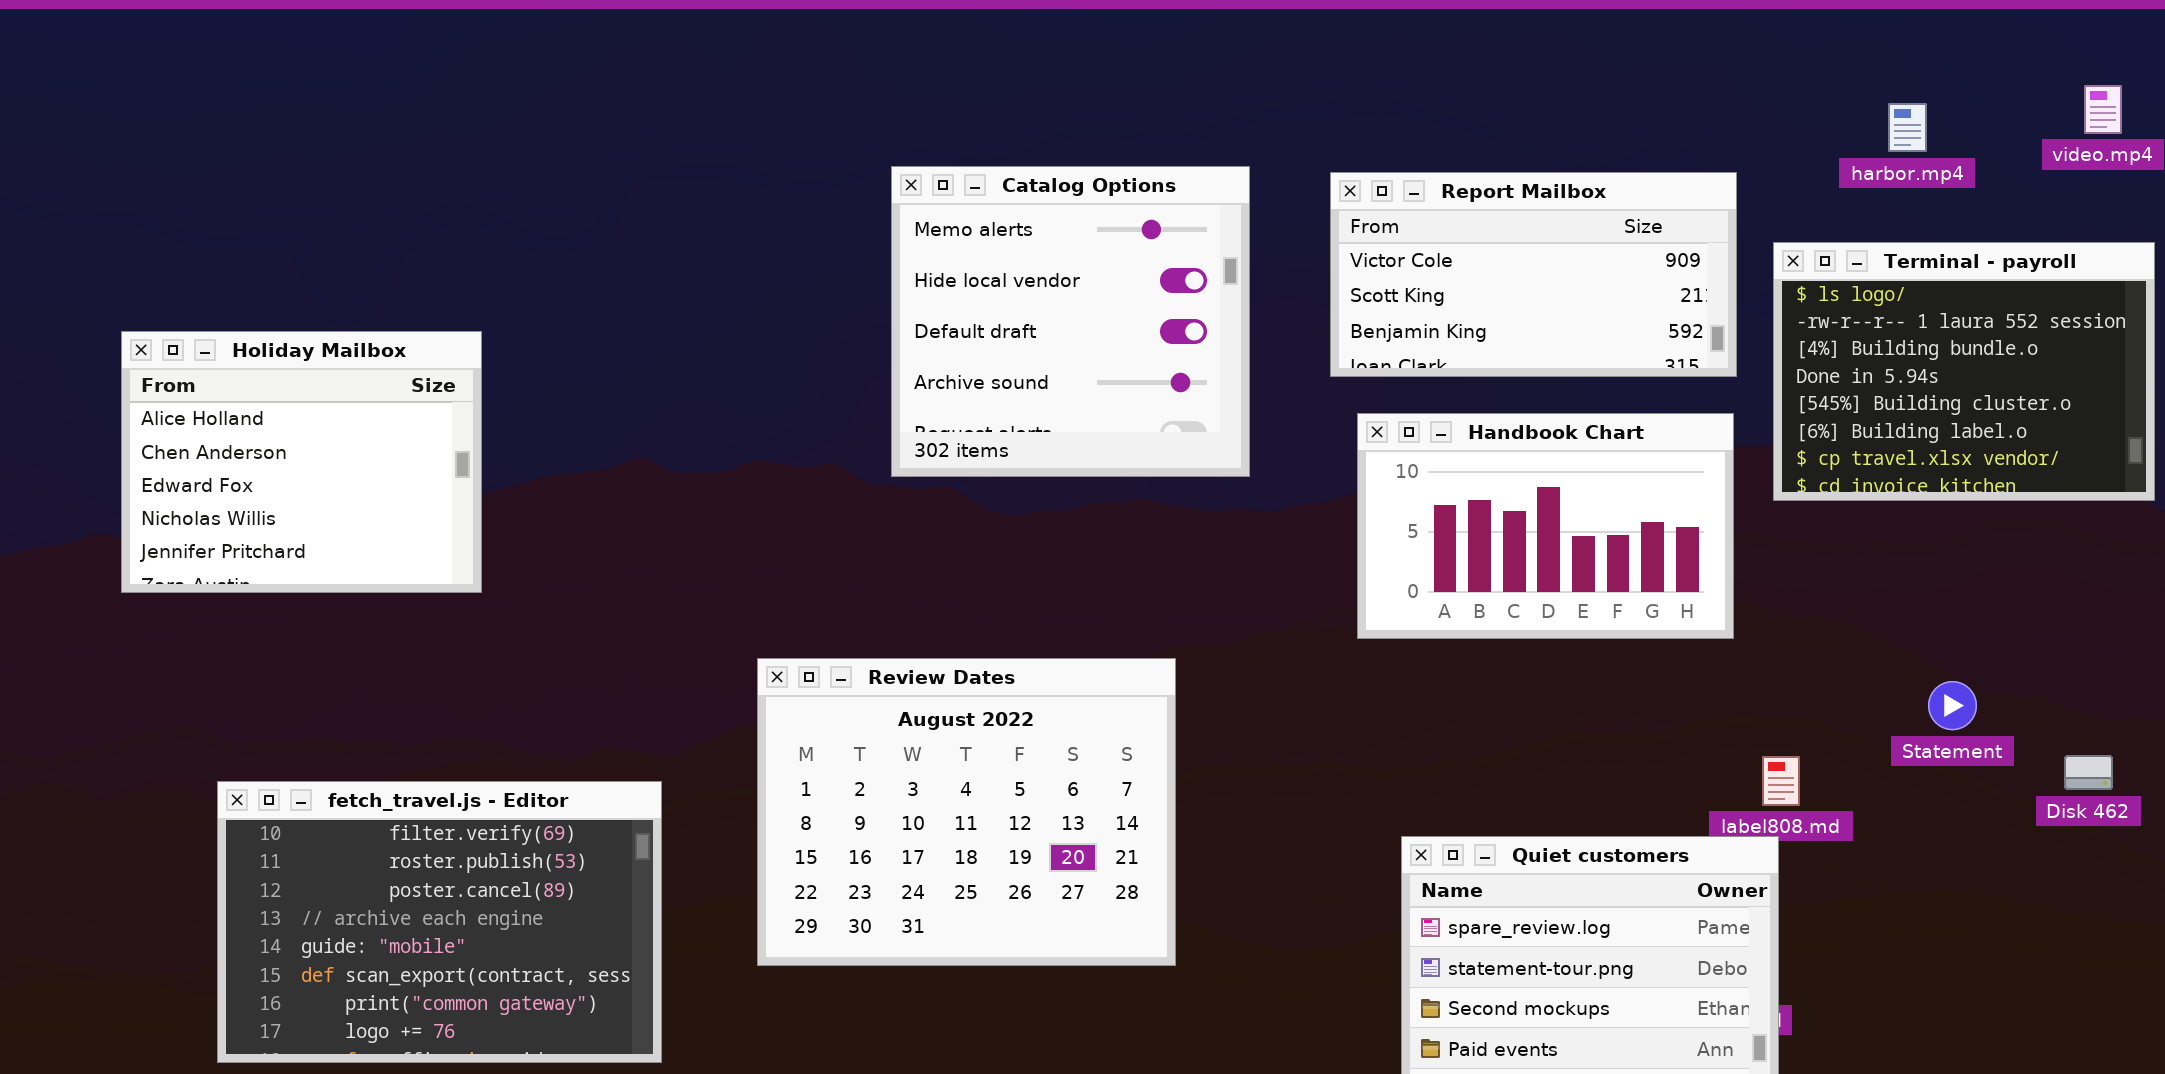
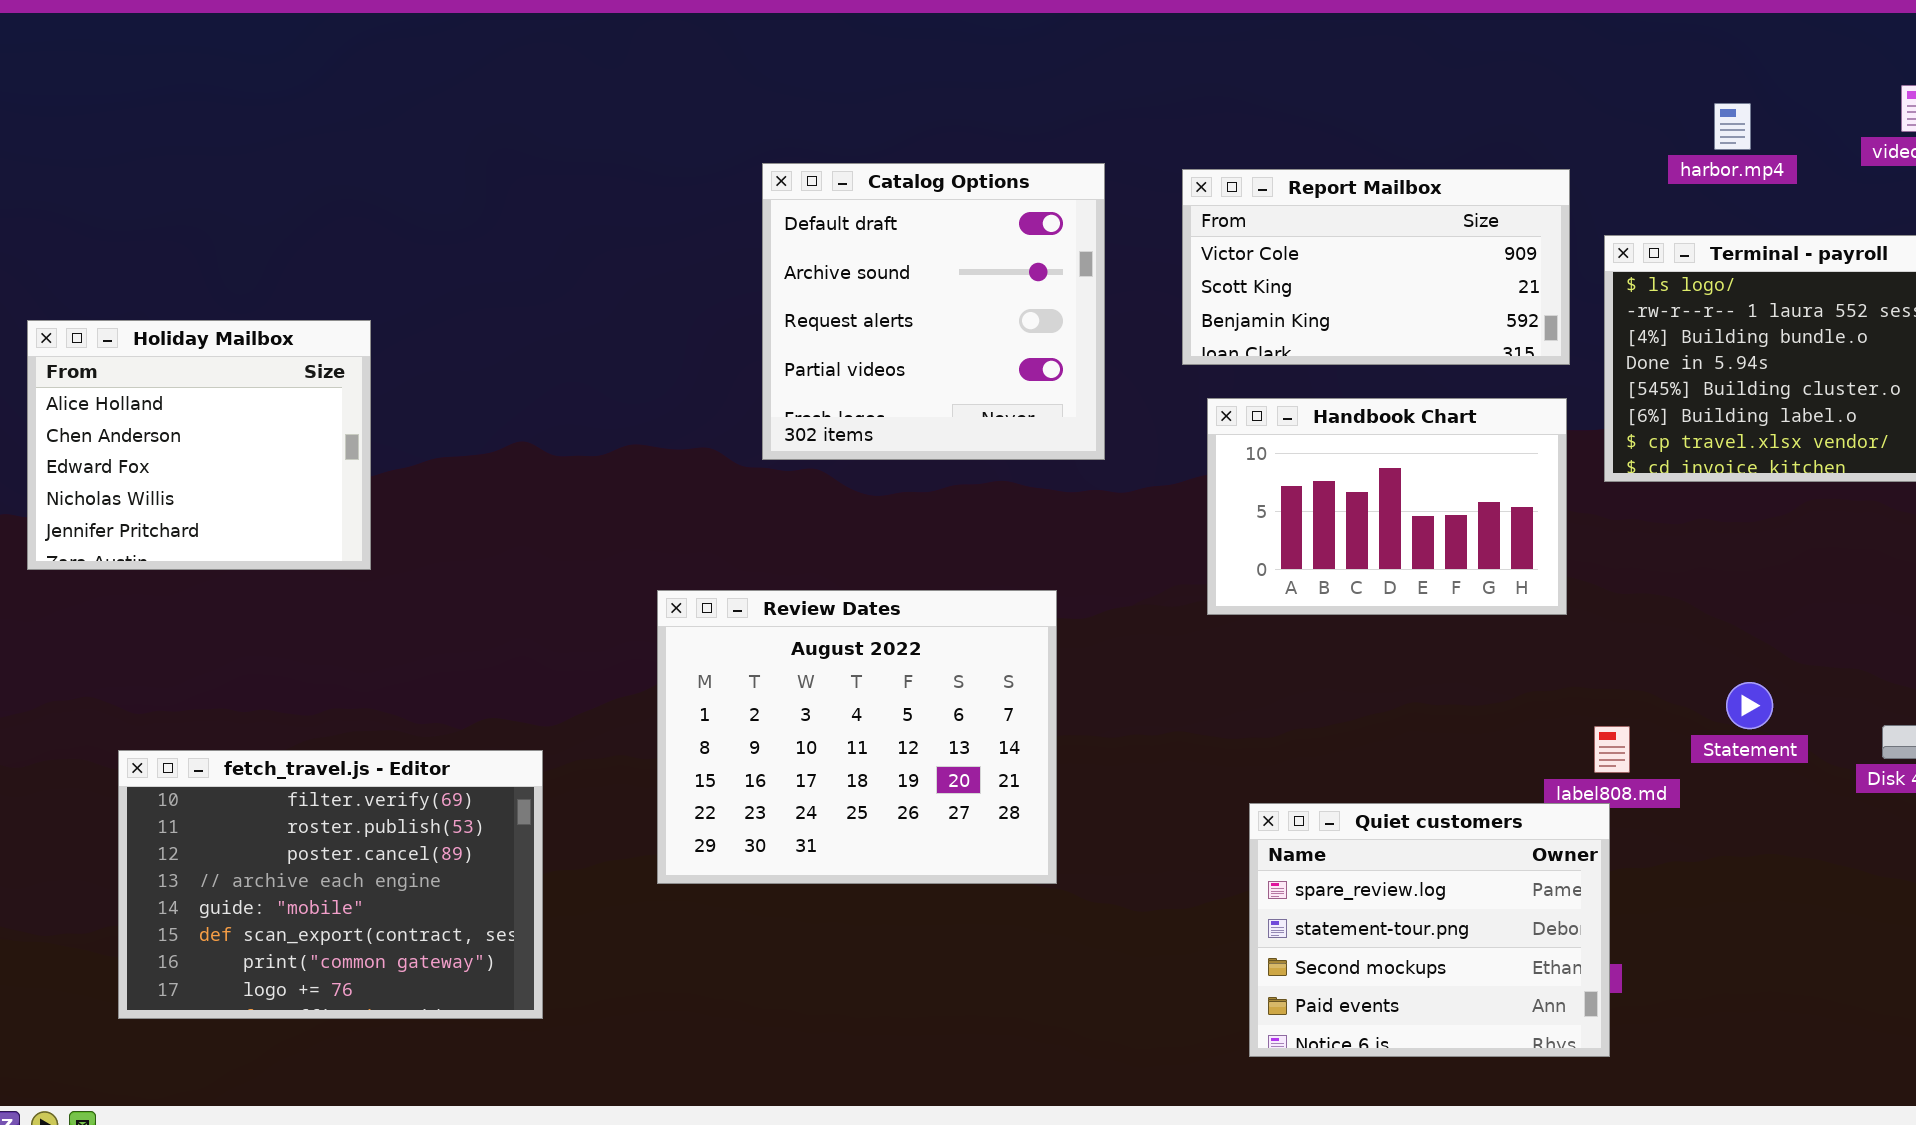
Catalog Options: [891,166,1250,477] -> [762,163,1105,460], scrolled down 2 rows
Review Dates: [757,658,1176,966] -> [657,590,1057,884], moved
Statement: [1928,681,1977,730] -> [1726,682,1773,729], moved

